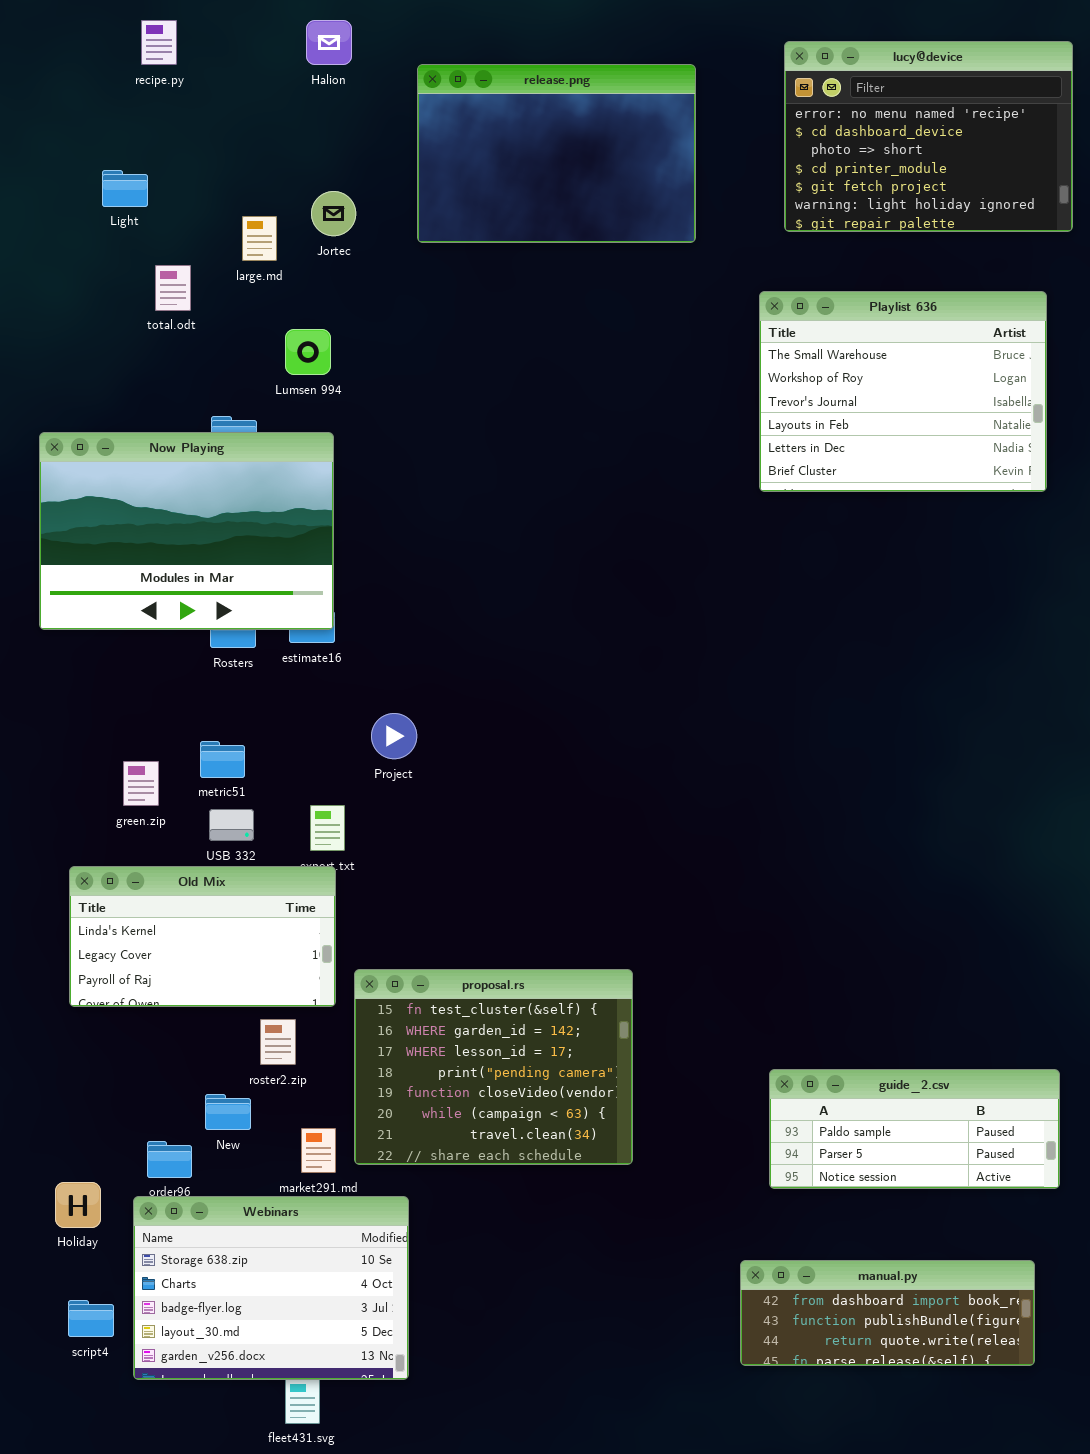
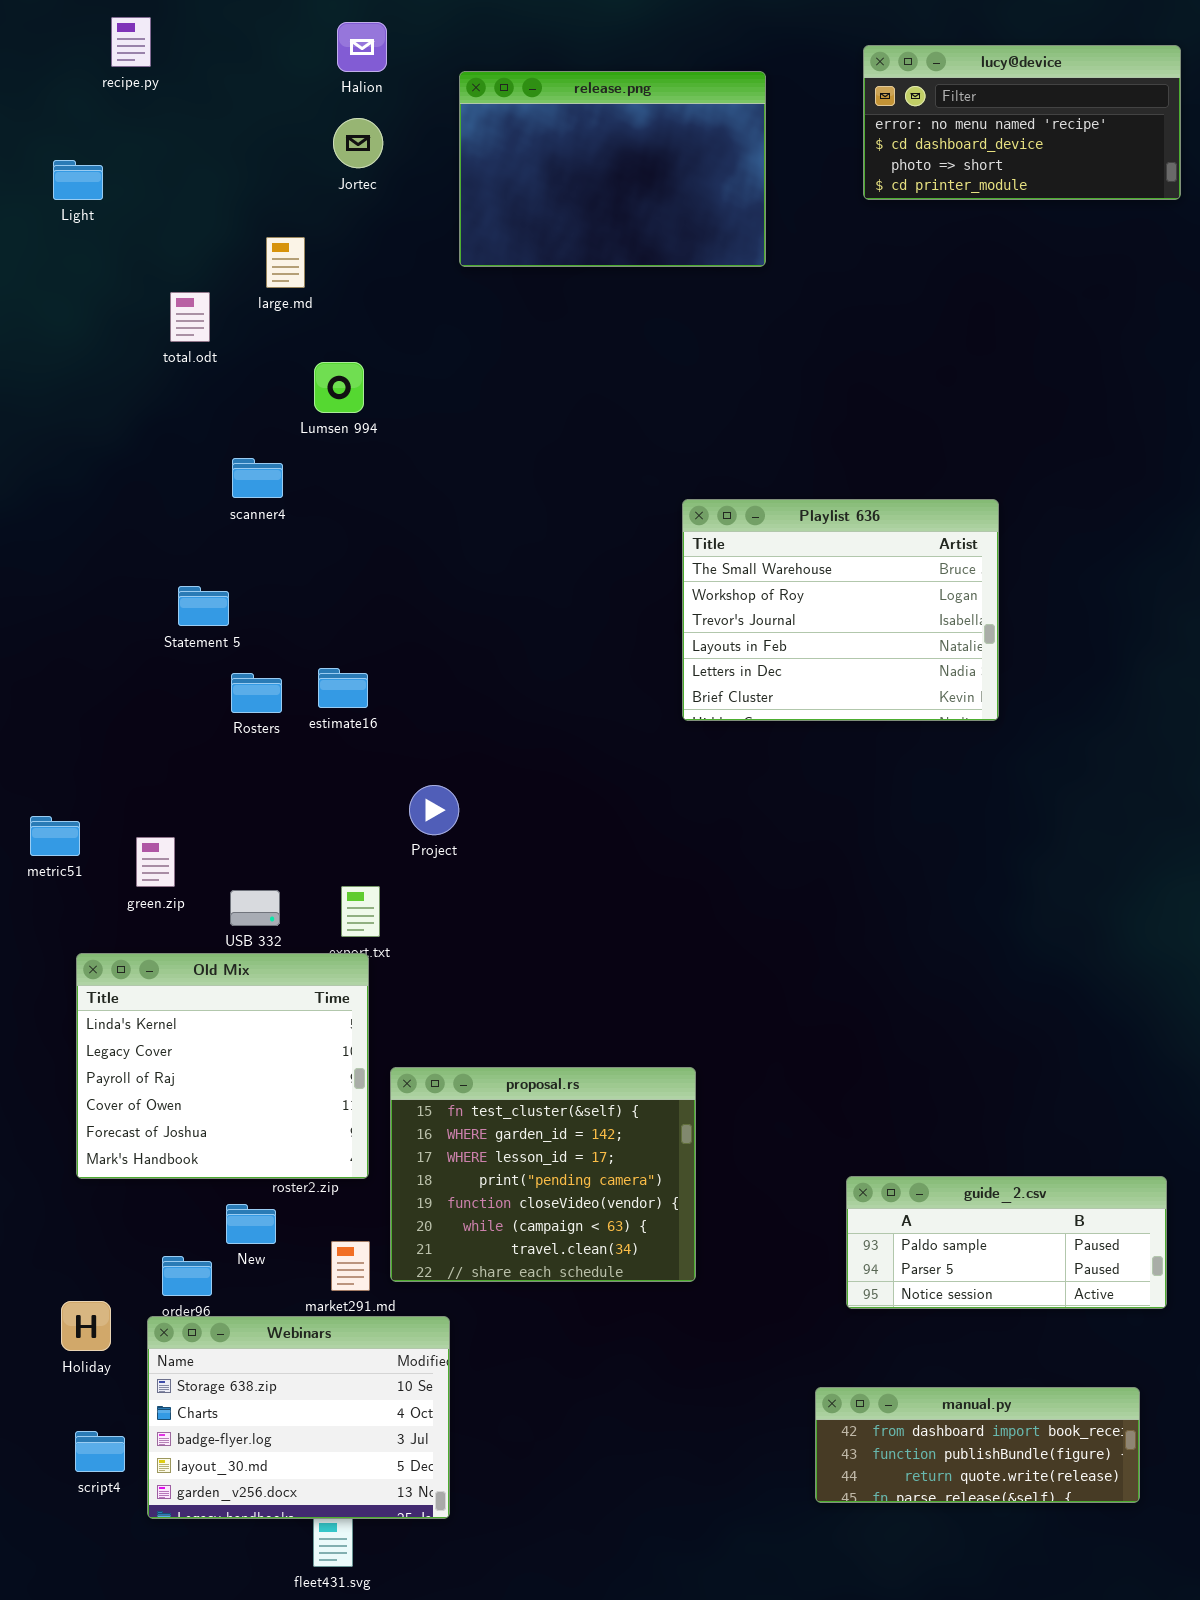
recipe.py: [141,20,177,65] -> [111,17,151,67], moved
lucy@device: [784,41,1073,232] -> [863,45,1181,200], resized
Light: [102,170,148,207] -> [53,160,103,200], moved
Jortec: [311,191,356,236] -> [333,118,383,168], moved
Playlist 636: [759,291,1047,492] -> [682,499,999,721], moved
Now Playing: [39,432,334,630] -> none, closed
metric51: [200,741,245,778] -> [30,816,80,856], moved
Old Mix: [69,866,336,1007] -> [76,953,369,1179], resized

